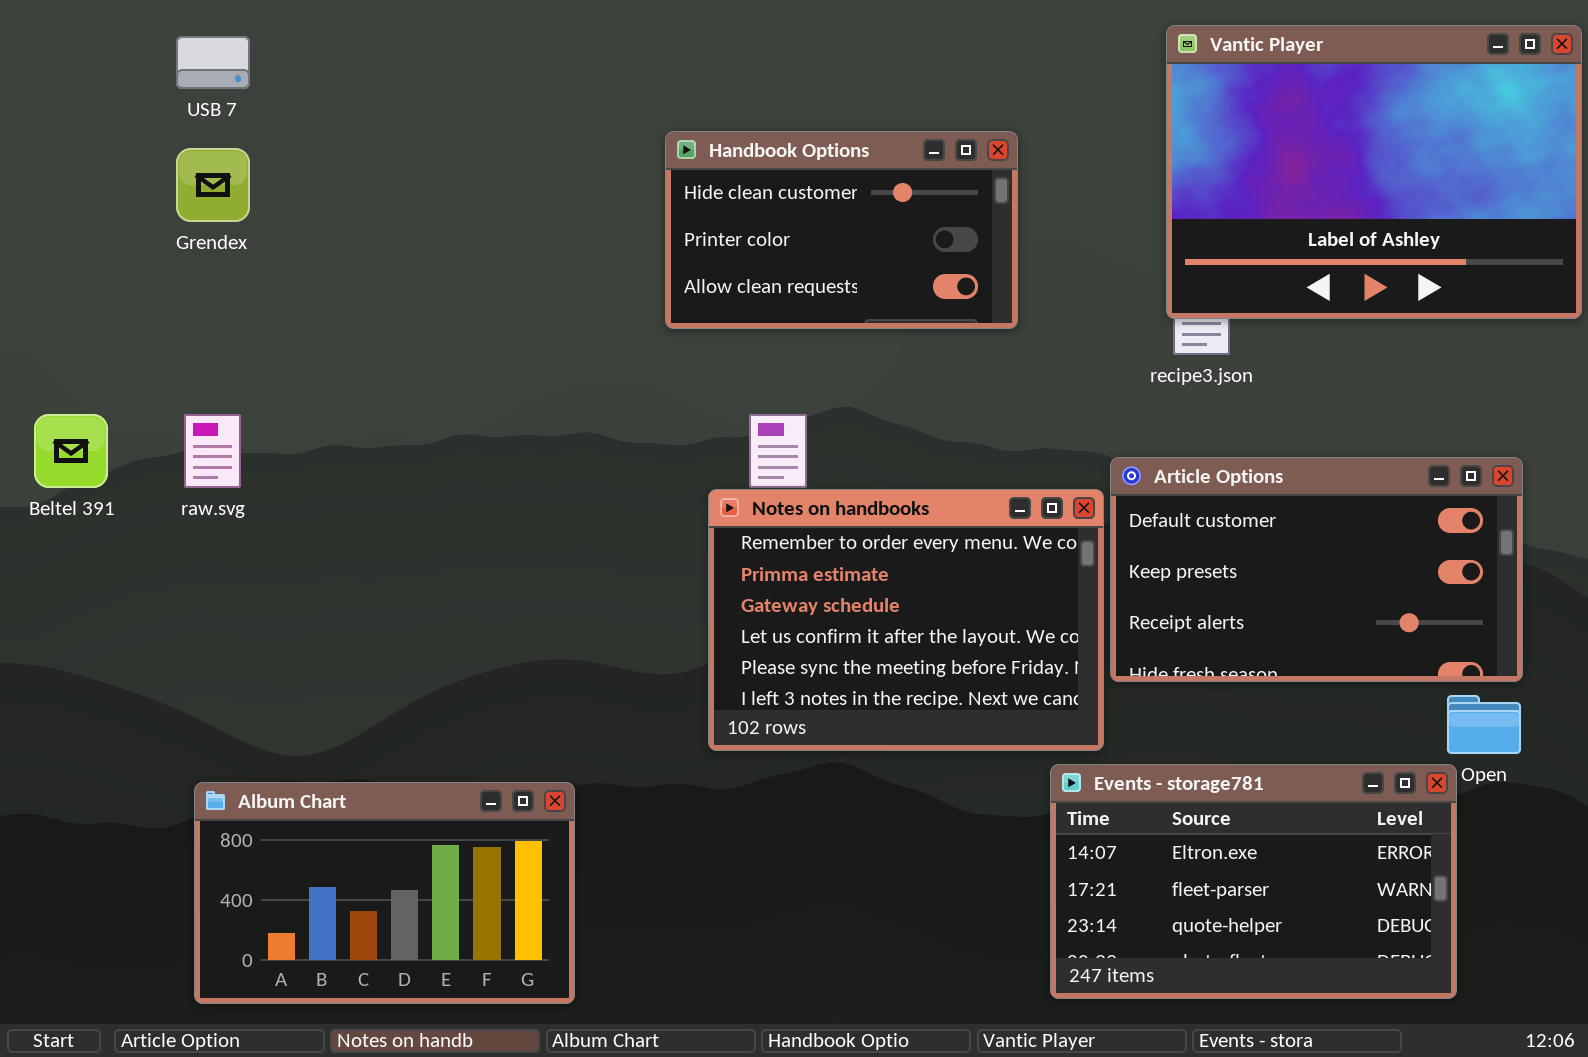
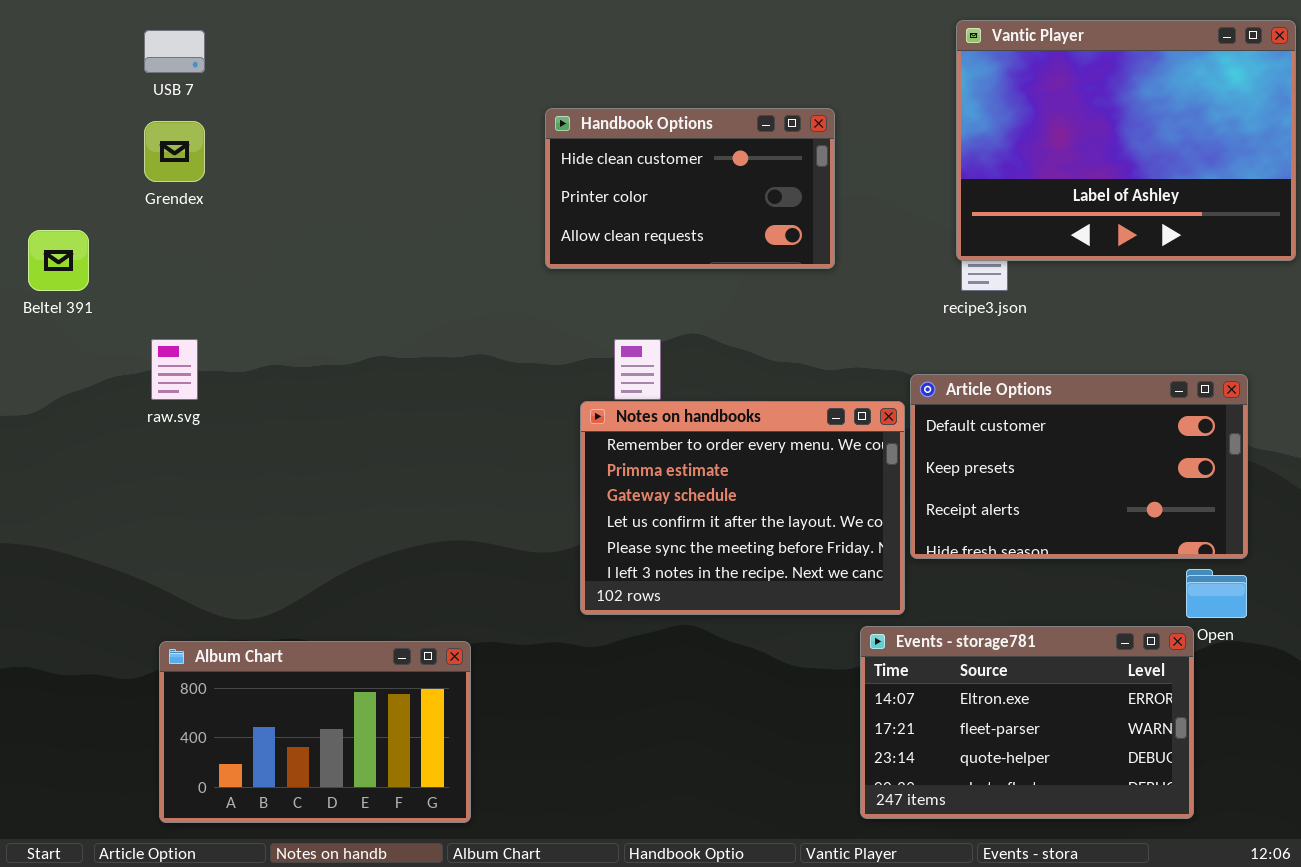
Beltel 391: [34,414,108,488] -> [28,230,89,291], moved

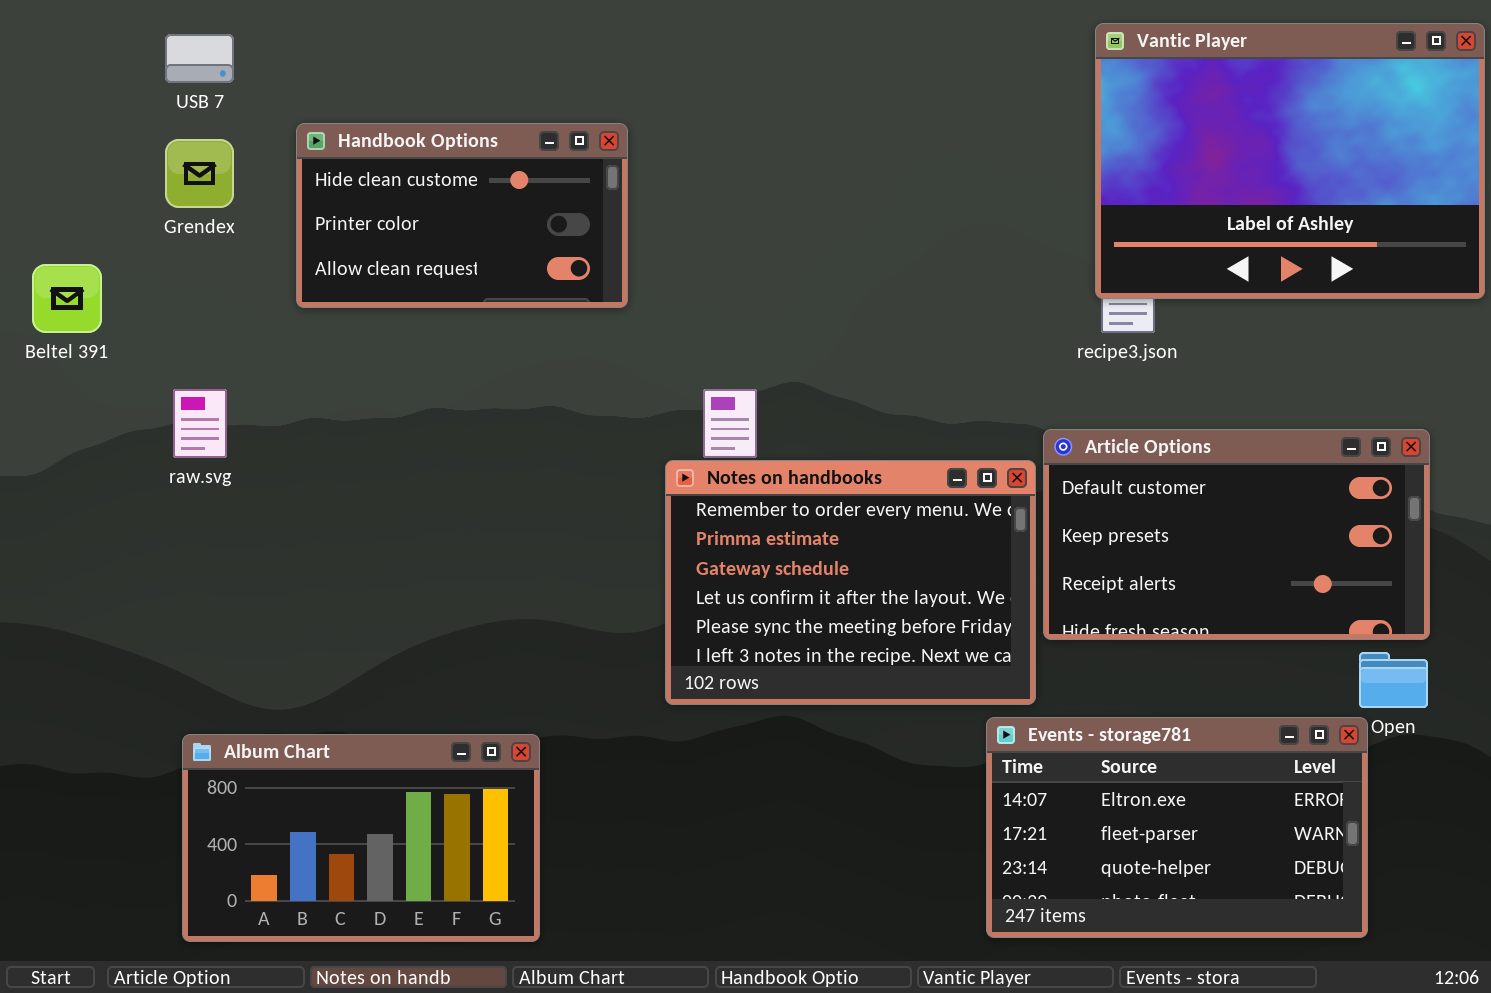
Handbook Options: [545,108,835,269] -> [296,123,628,308], moved

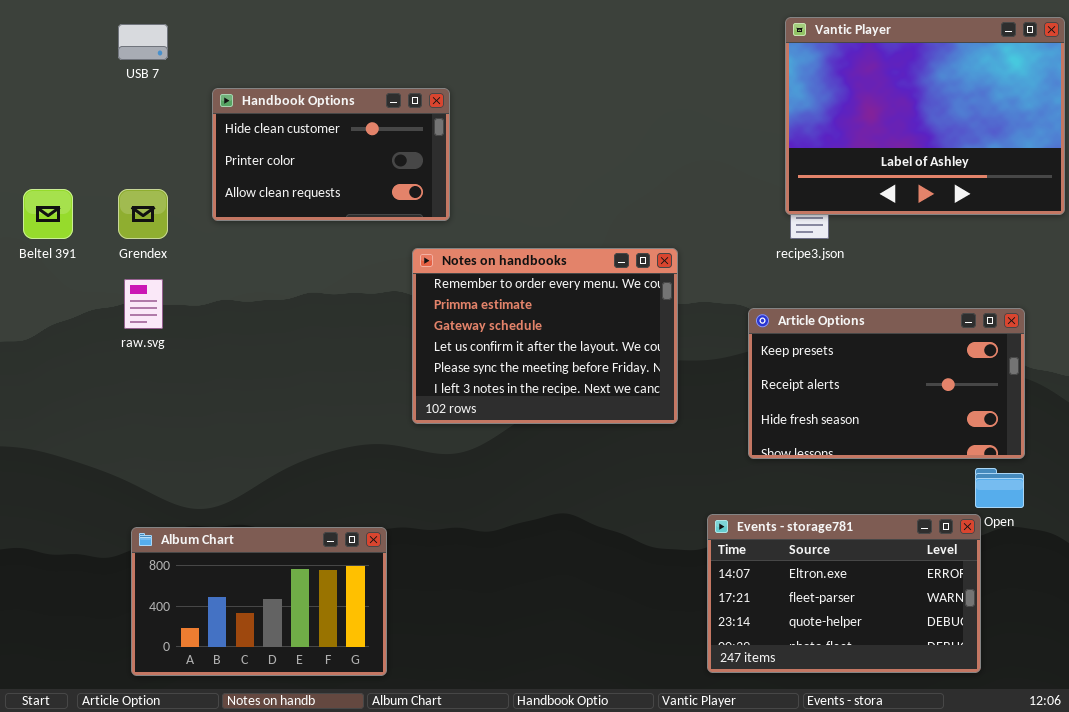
Grendex: [165,139,234,208] -> [118,189,168,239], moved
Article Options: [1043,429,1430,640] -> [748,308,1025,459], scrolled down 1 row
Notes on handbooks: [665,460,1036,705] -> [412,248,678,424], moved

